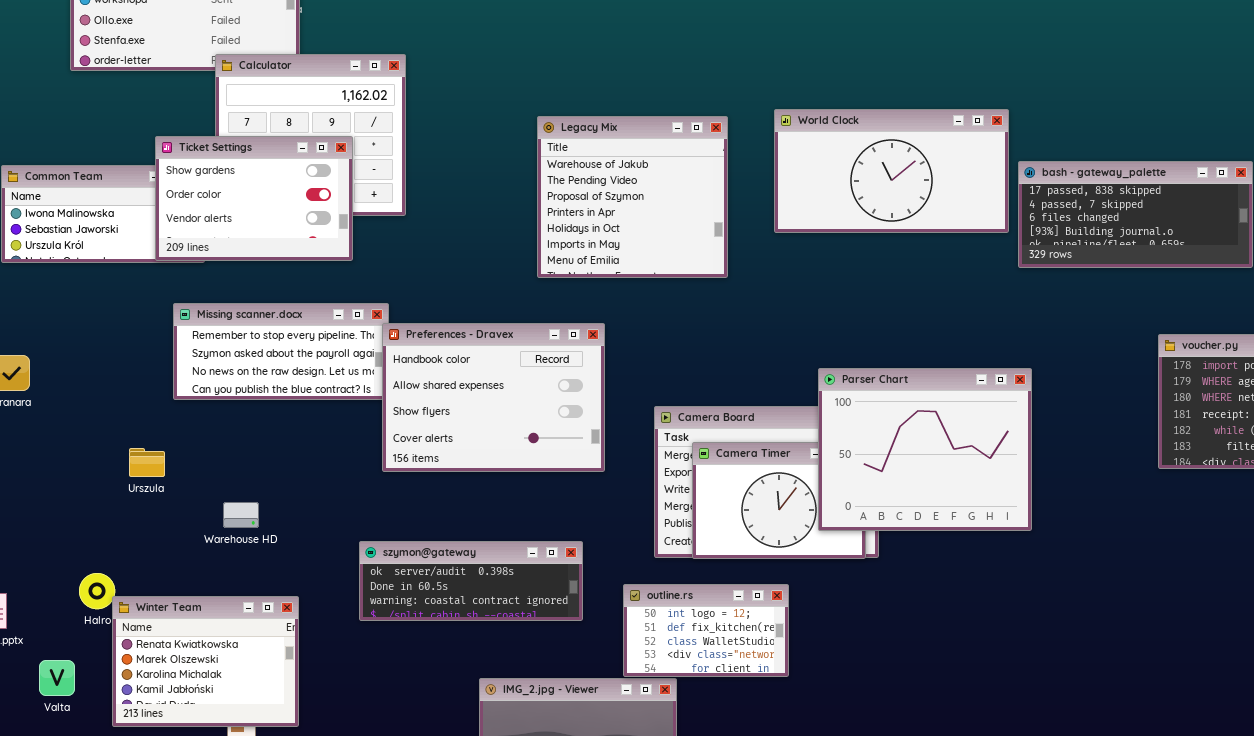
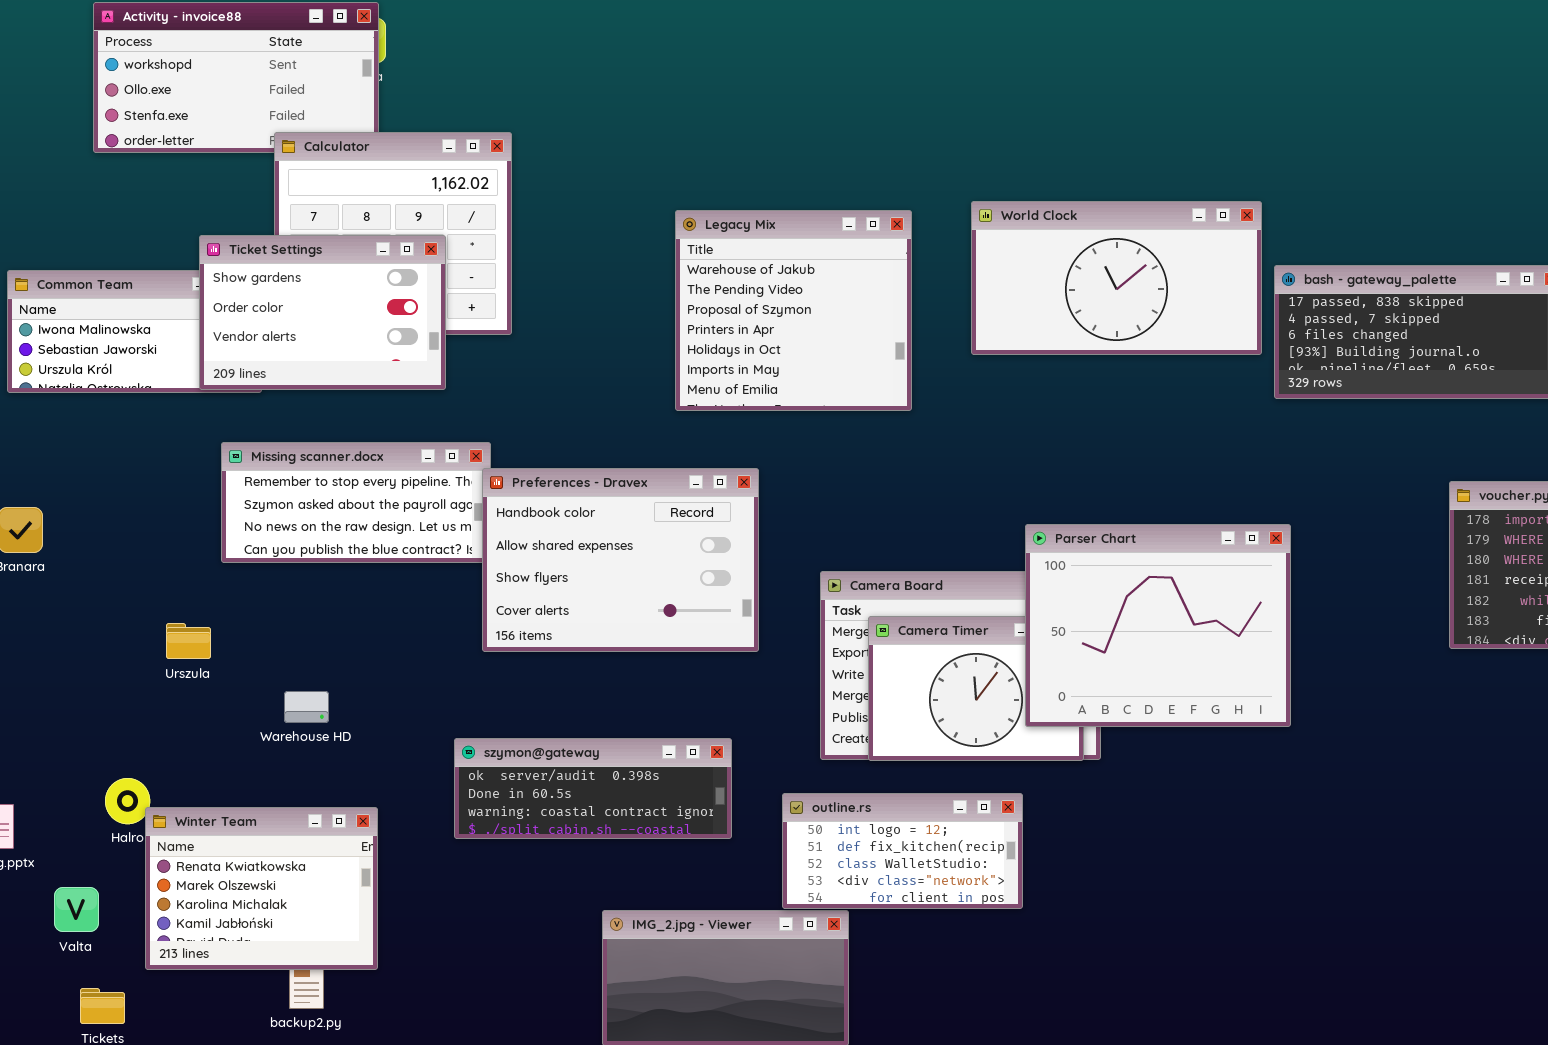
outline.rs: [623,584,789,677] -> [782,793,1023,909], resized

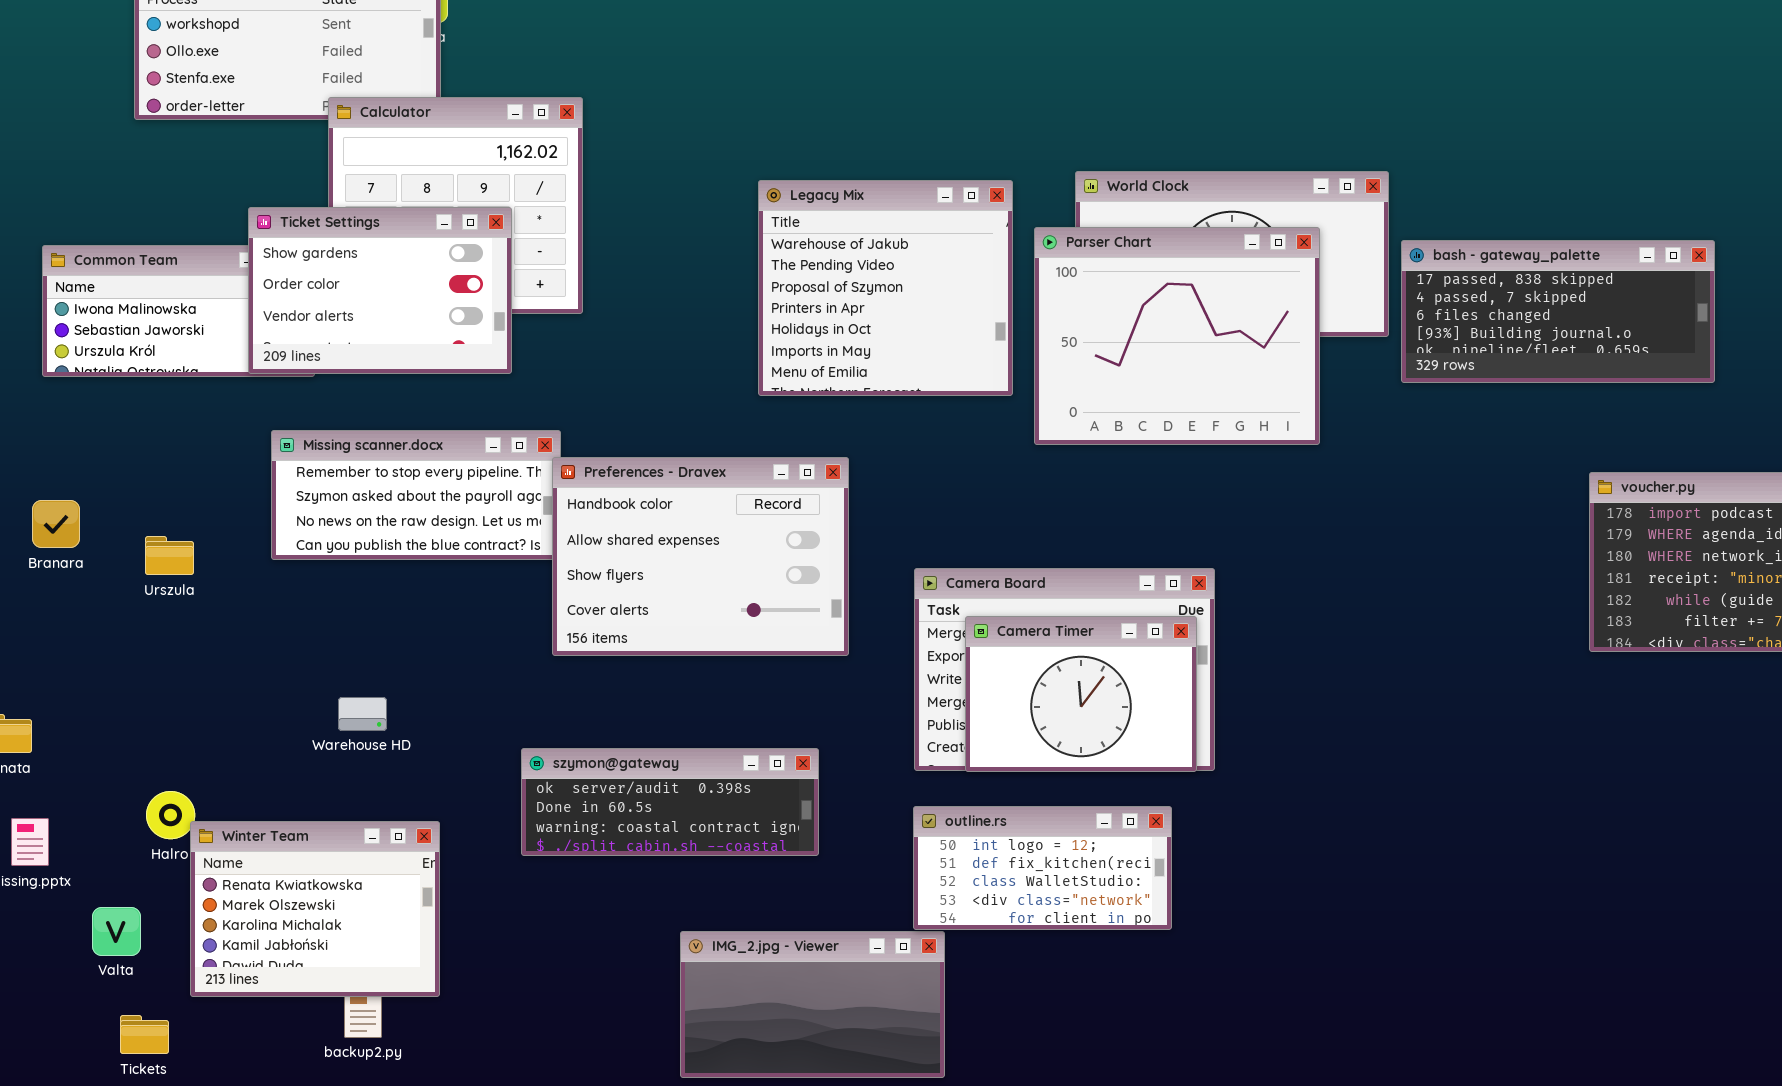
Parser Chart: [1025,524,1291,727] -> [1034,227,1320,445], moved
Urszula: [166,623,211,659] -> [145,536,194,575], moved
outline.rs: [782,793,1023,909] -> [913,806,1172,930], moved

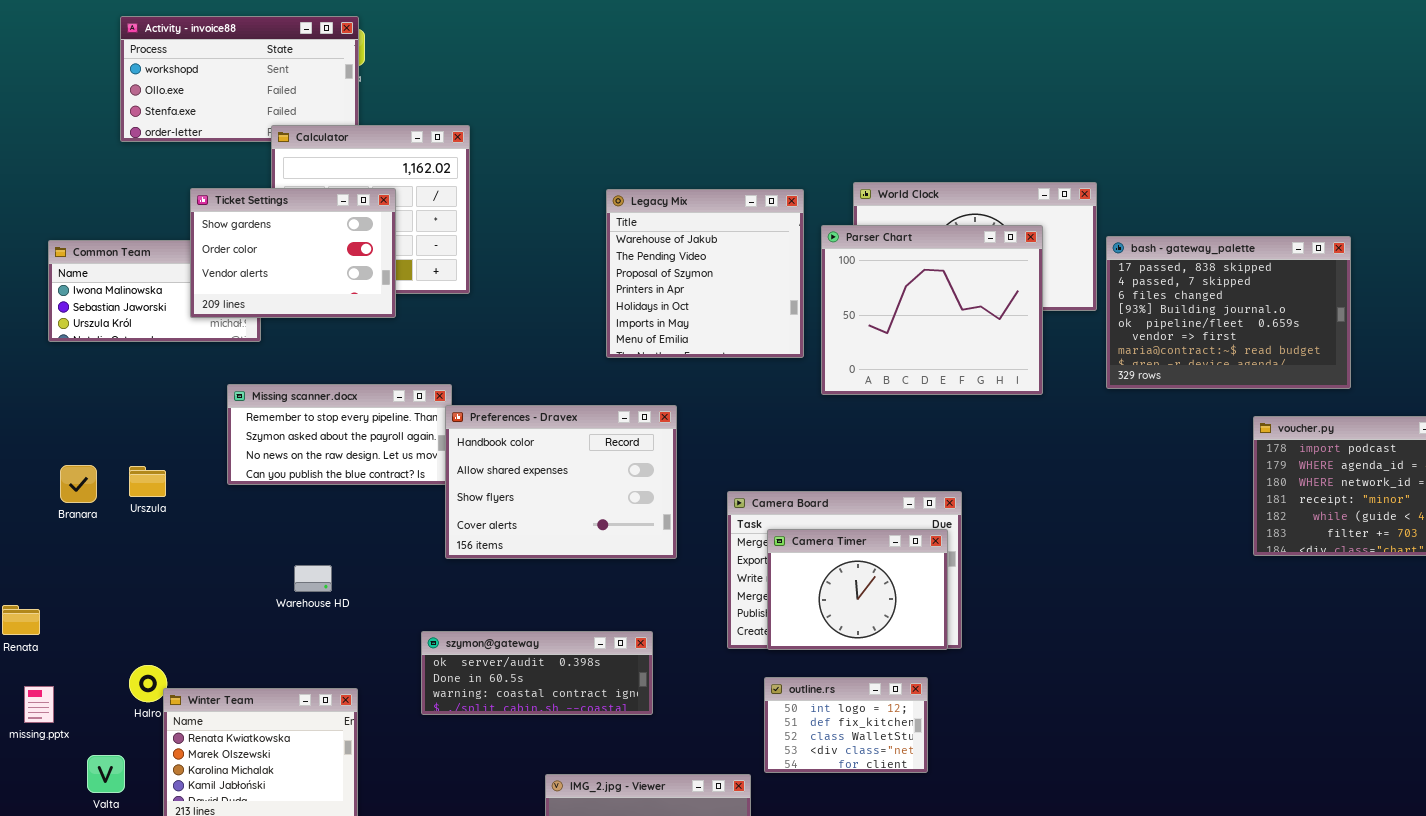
Ticket Settings: [248,207,512,374] -> [190,188,396,318], moved
bash - gateway_palette: [1401,240,1715,383] -> [1106,236,1351,389], resized
Branara: [32,500,80,548] -> [60,465,97,503], moved
Warehouse HD: [338,697,387,731] -> [294,565,332,592], moved
outline.rs: [913,806,1172,930] -> [764,677,928,773], resized

